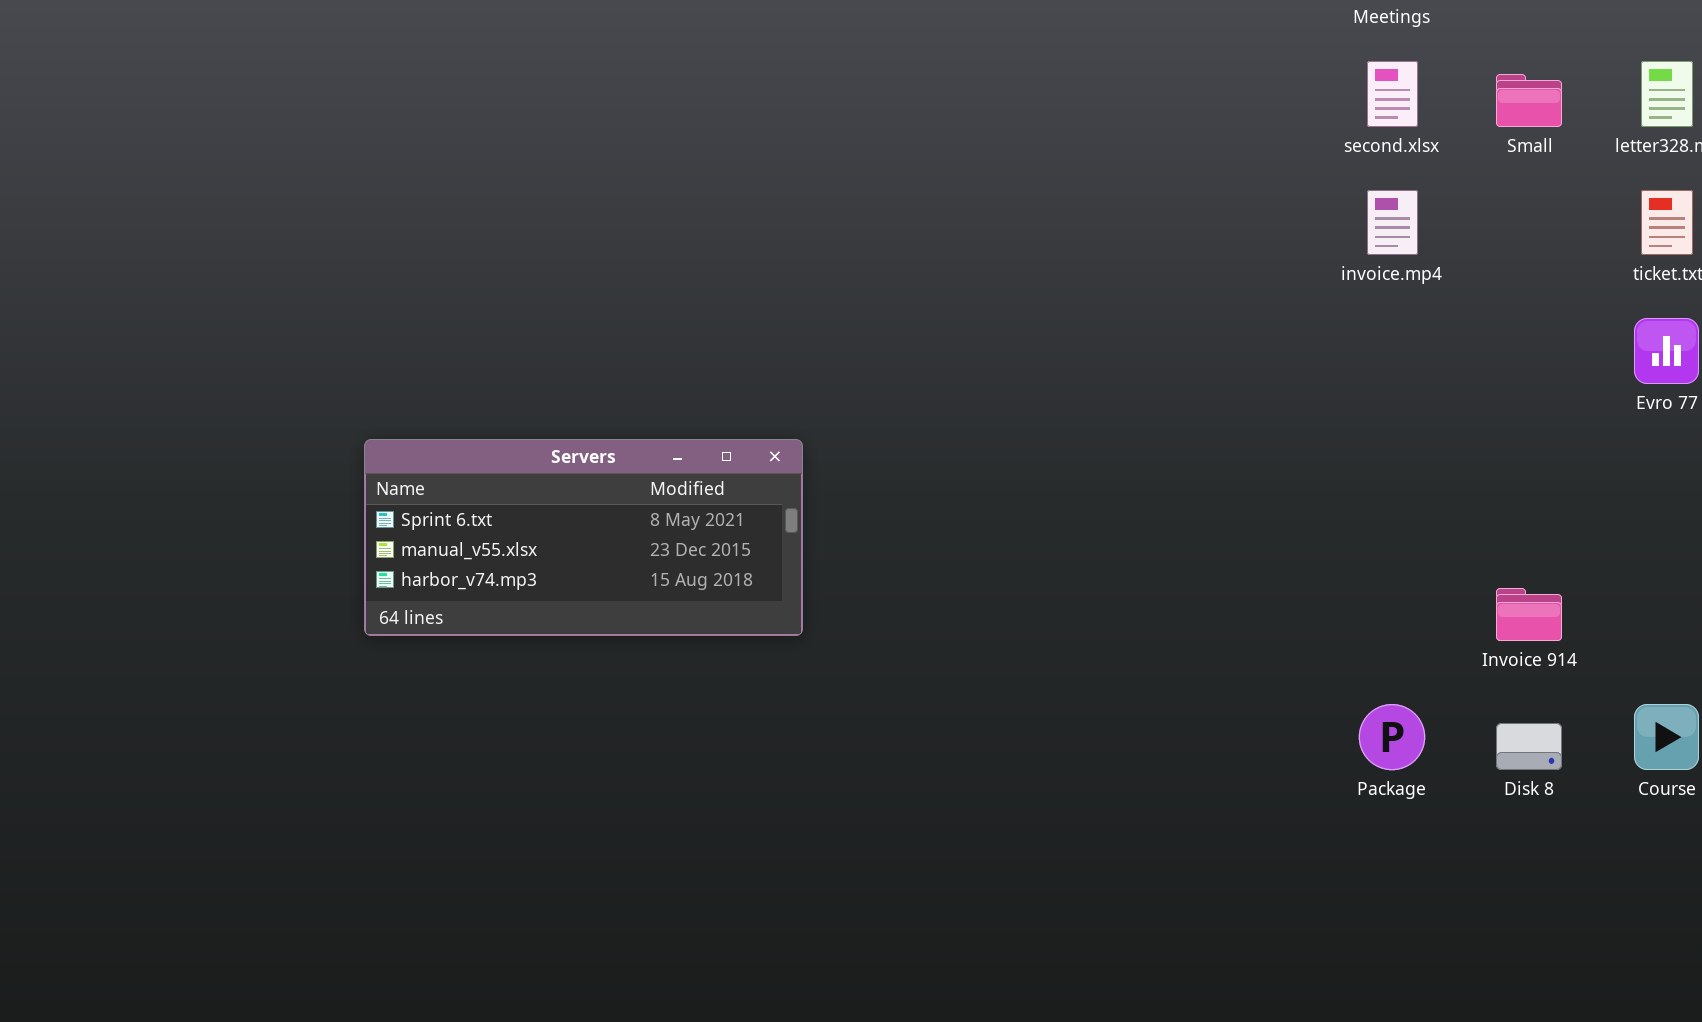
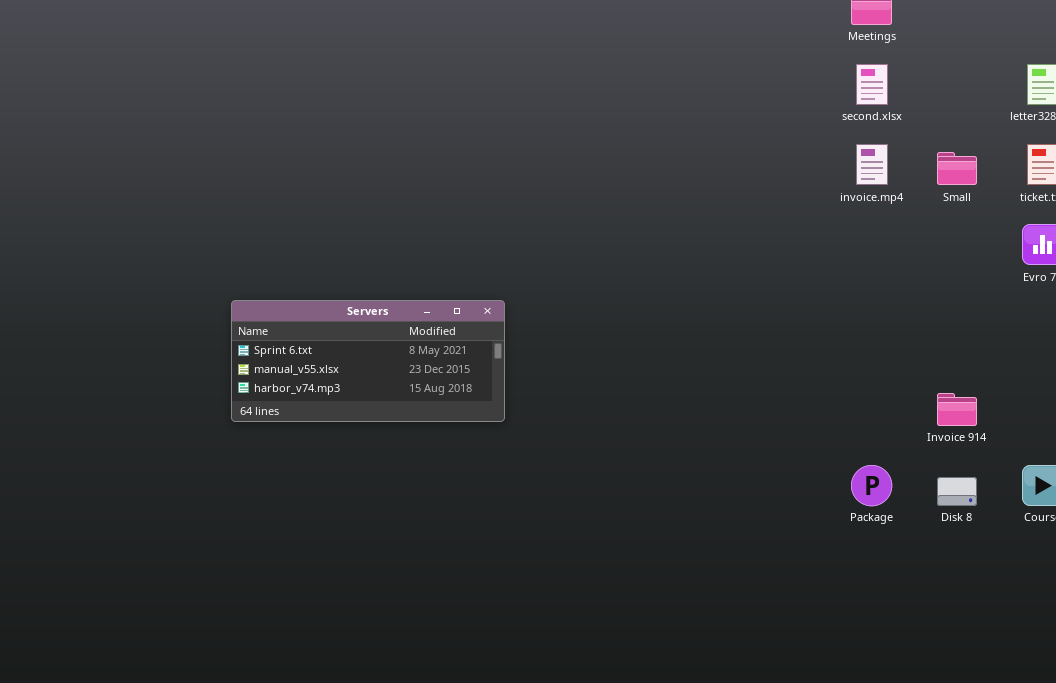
Small: [1496,74,1562,127] -> [937,152,977,185], moved

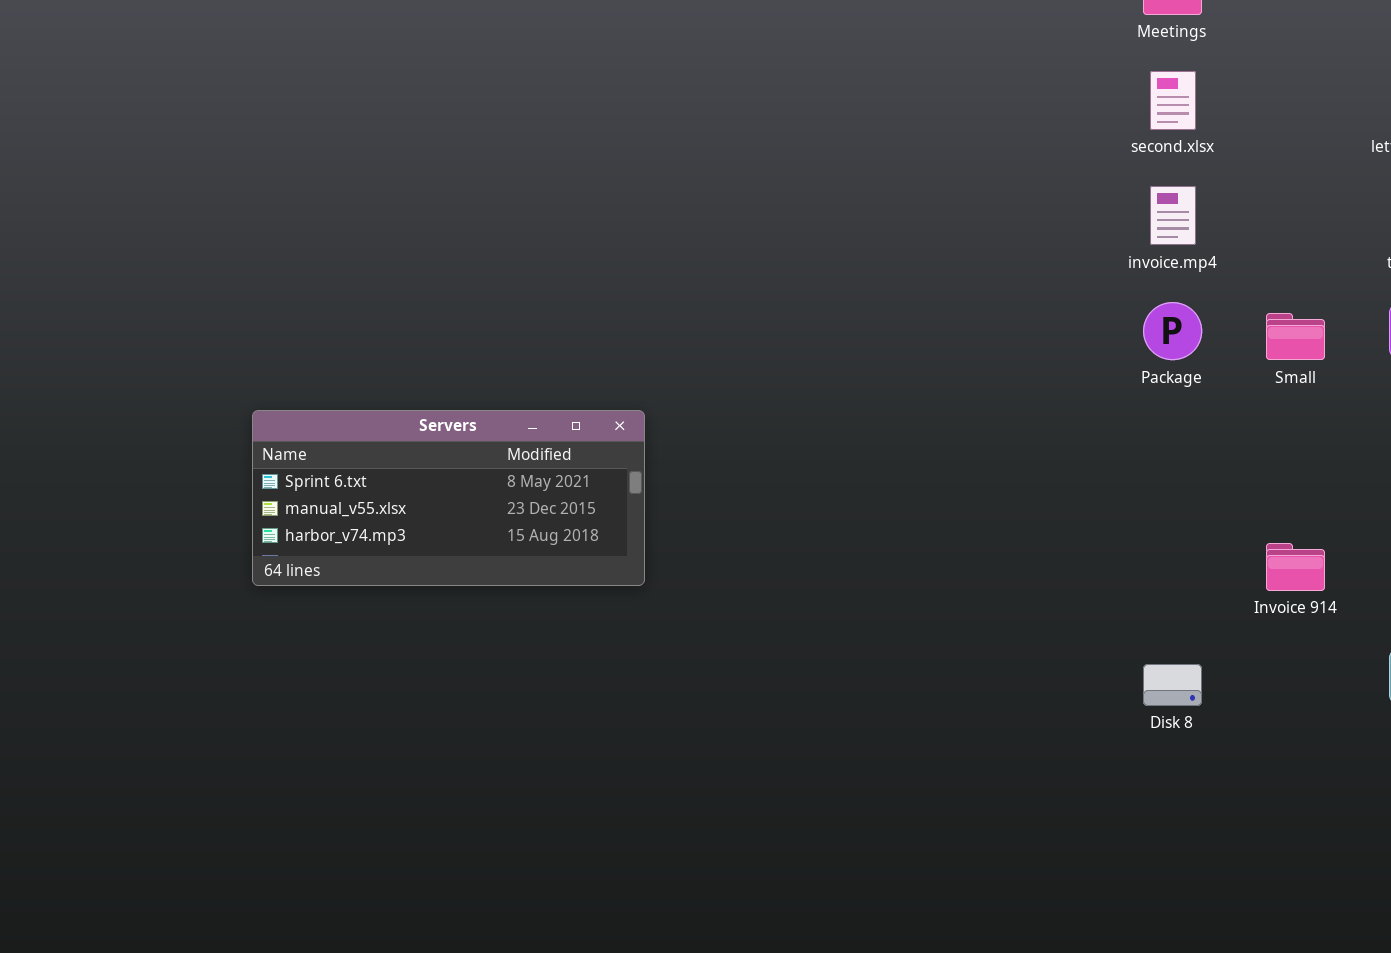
Small: [937,152,977,185] -> [1266,313,1325,360], moved
Package: [851,465,892,506] -> [1143,302,1202,360], moved
Disk 8: [937,477,977,506] -> [1143,664,1202,706], moved

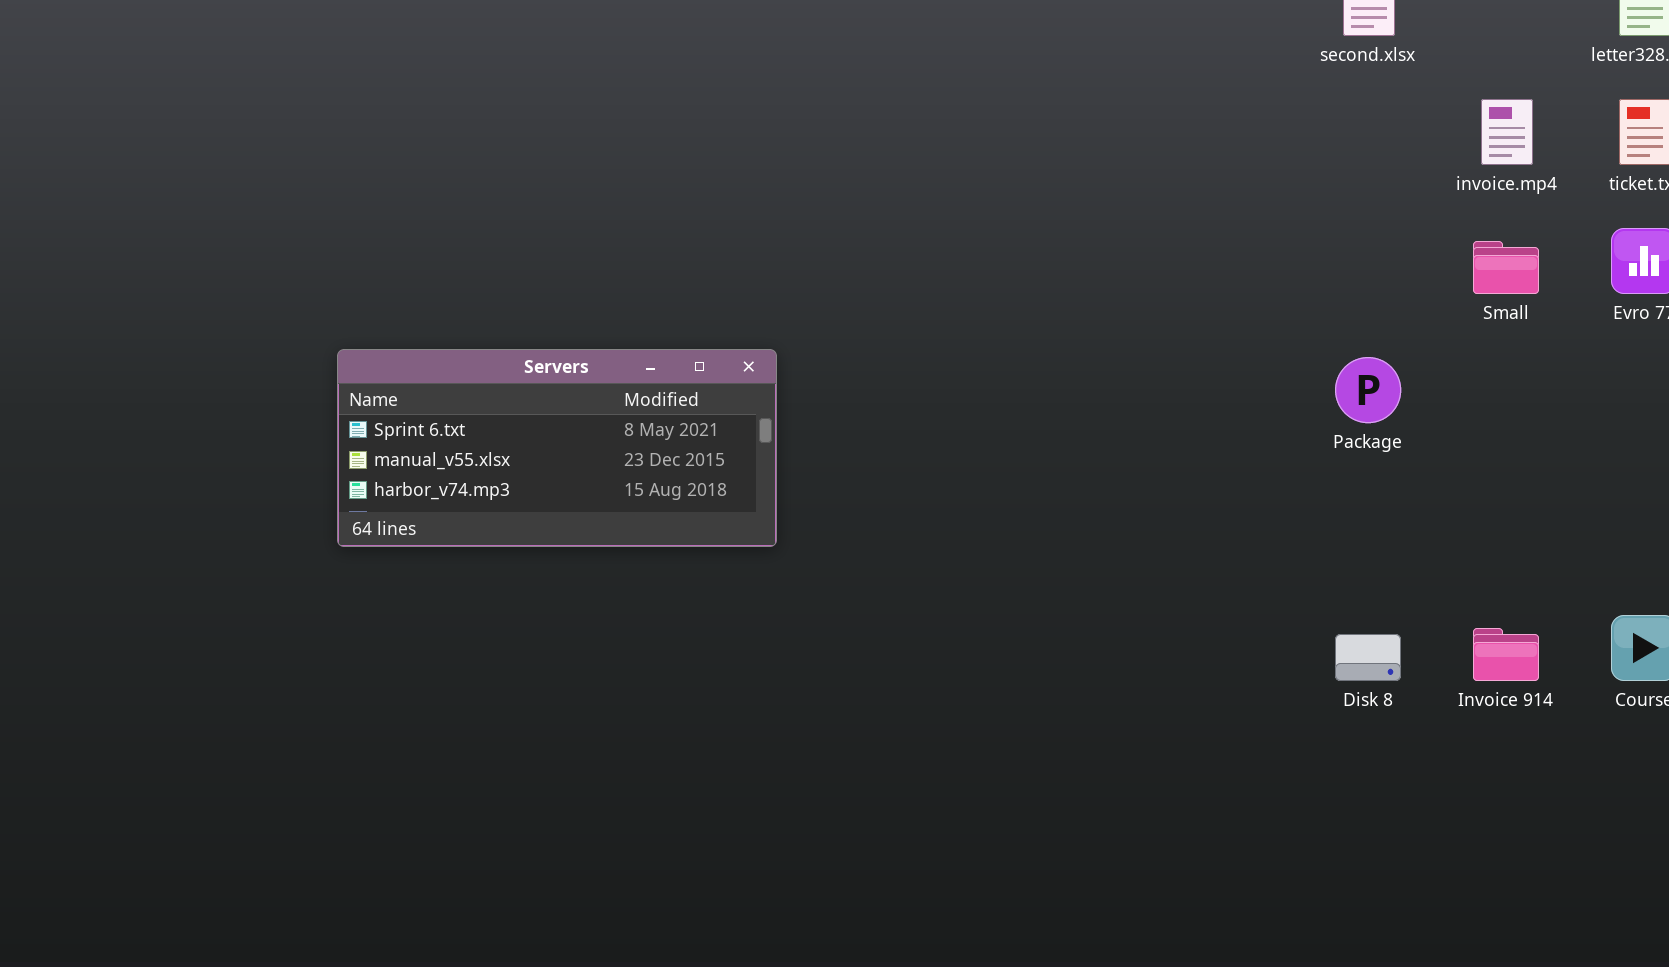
invoice.mp4: [1150,186,1196,245] -> [1481,99,1533,165], moved
Package: [1143,302,1202,360] -> [1335,357,1401,423], moved
Invoice 914: [1266,543,1325,591] -> [1473,628,1539,681], moved

